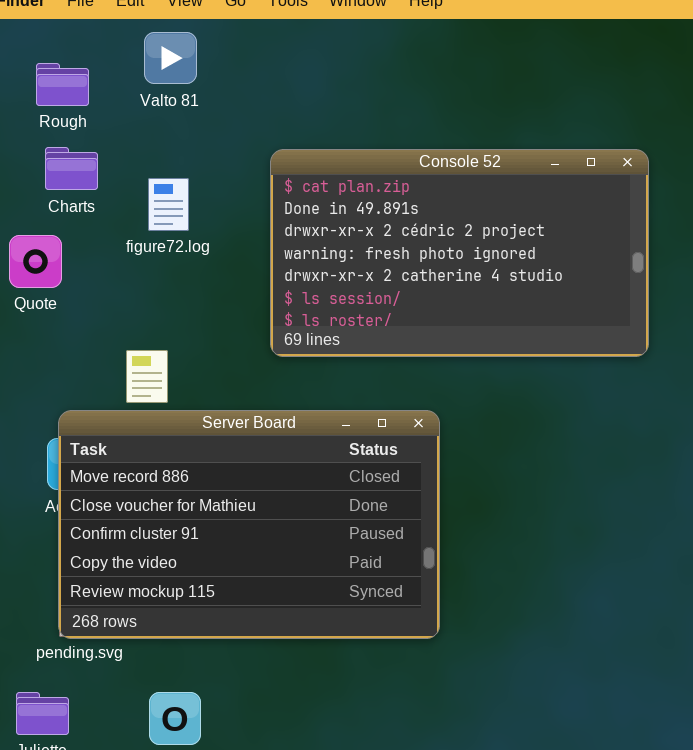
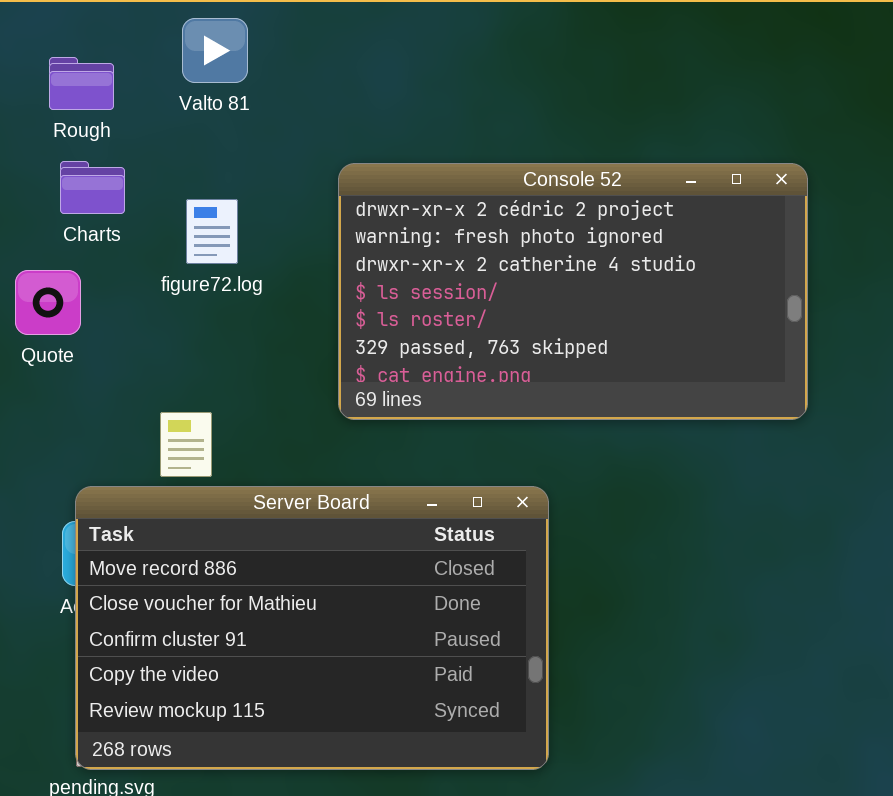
Console 52: [270,149,649,357] -> [338,163,808,420], scrolled down 2 rows

